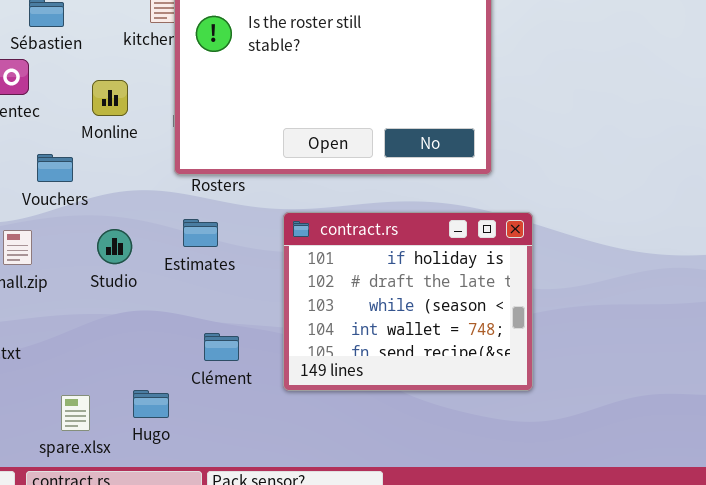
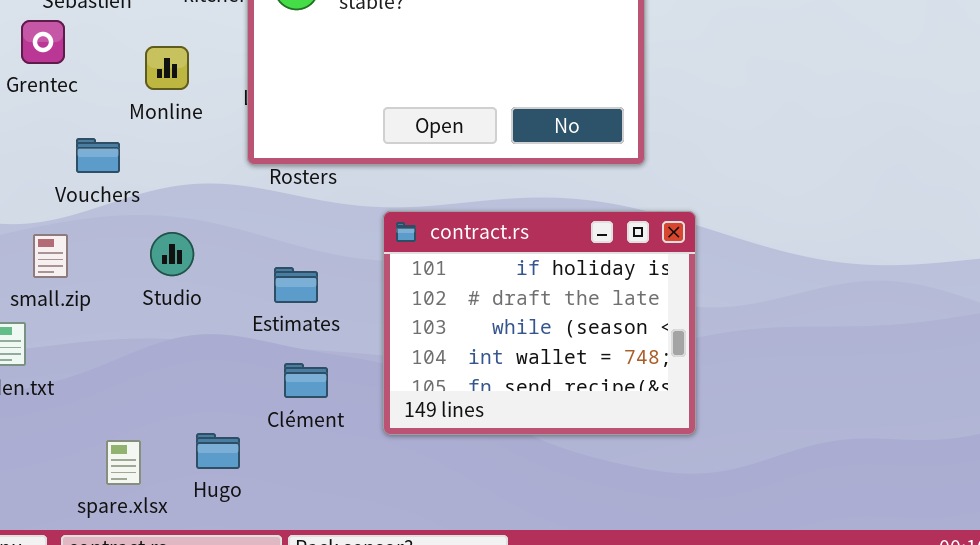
Estimates: [183,219,218,247] -> [274,267,318,303], moved

